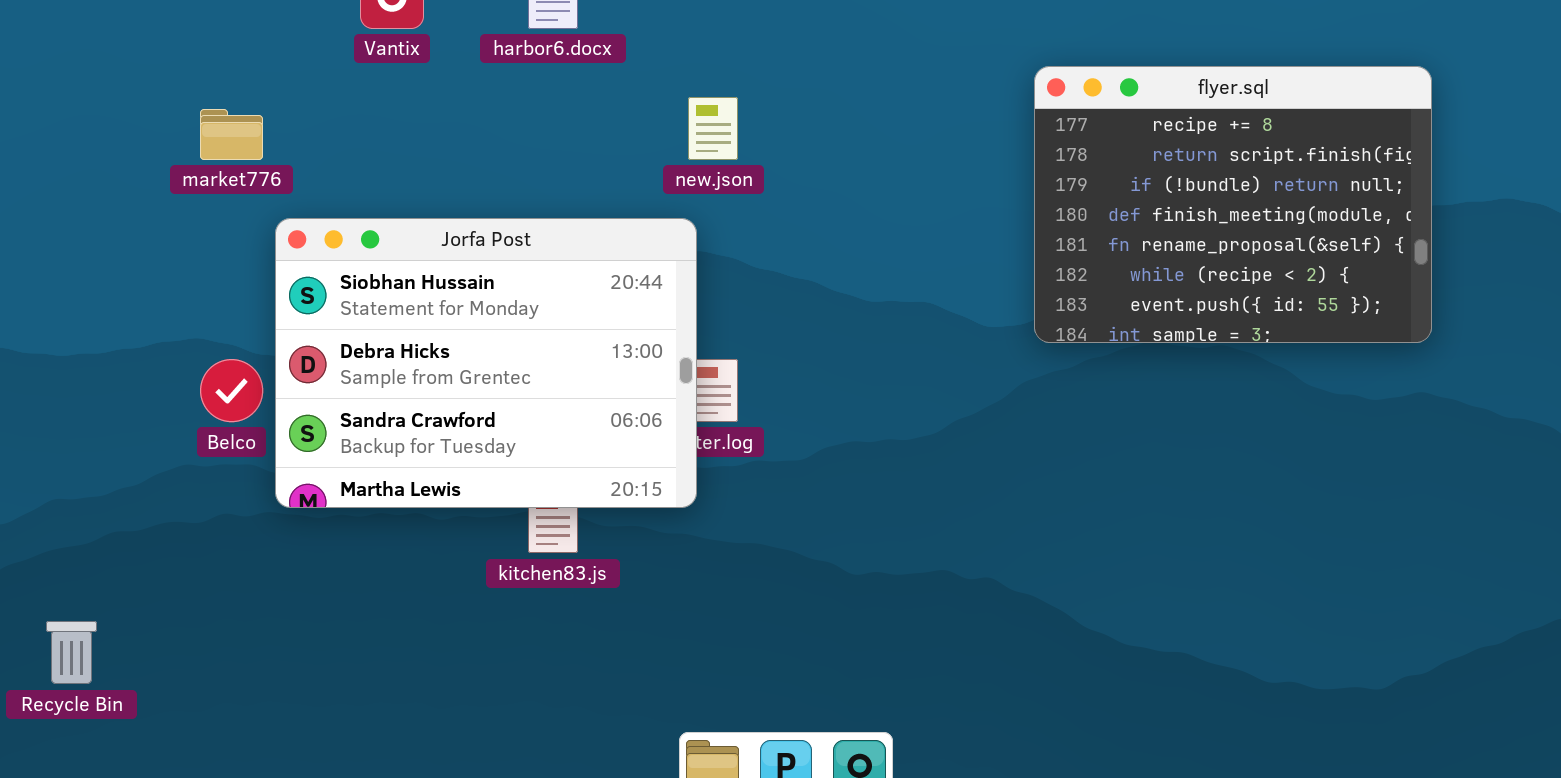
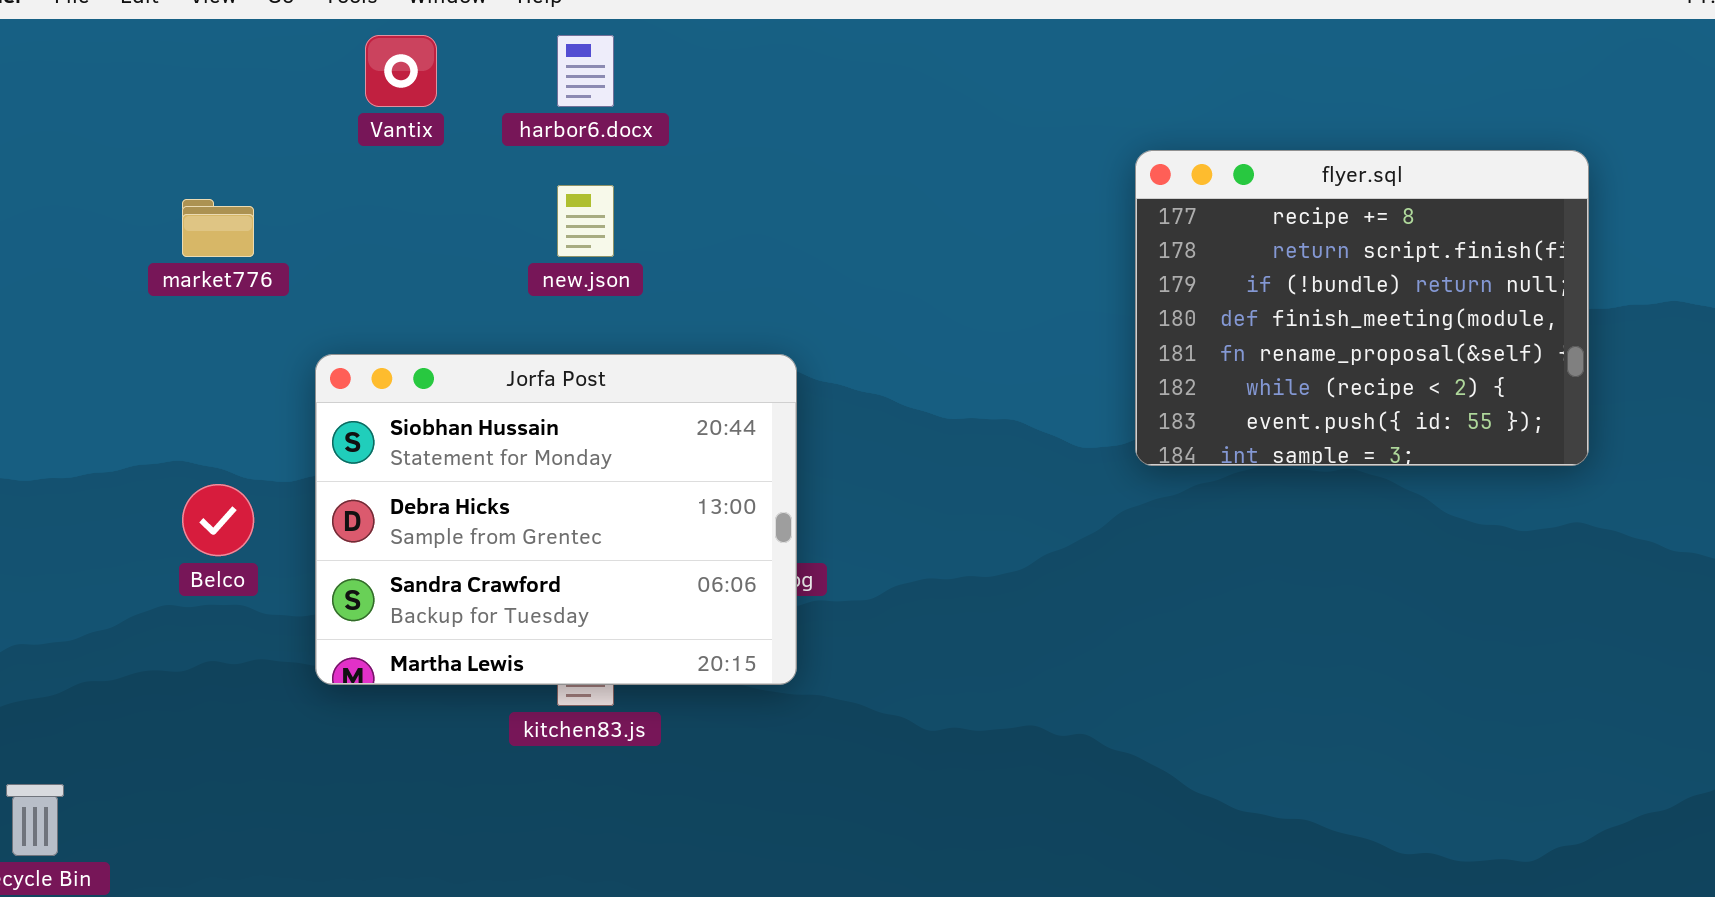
new.json: [688,97,738,160] -> [557,185,614,257], moved
Jorfa Post: [275,218,697,508] -> [315,354,797,685], moved

